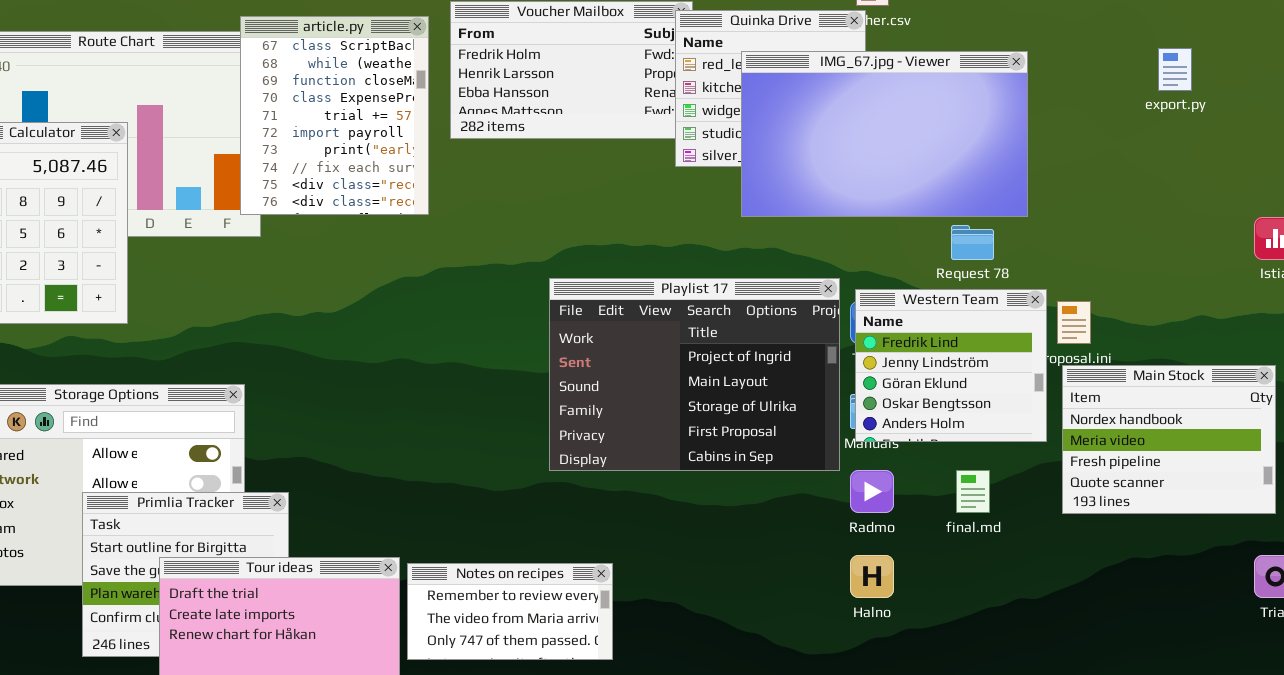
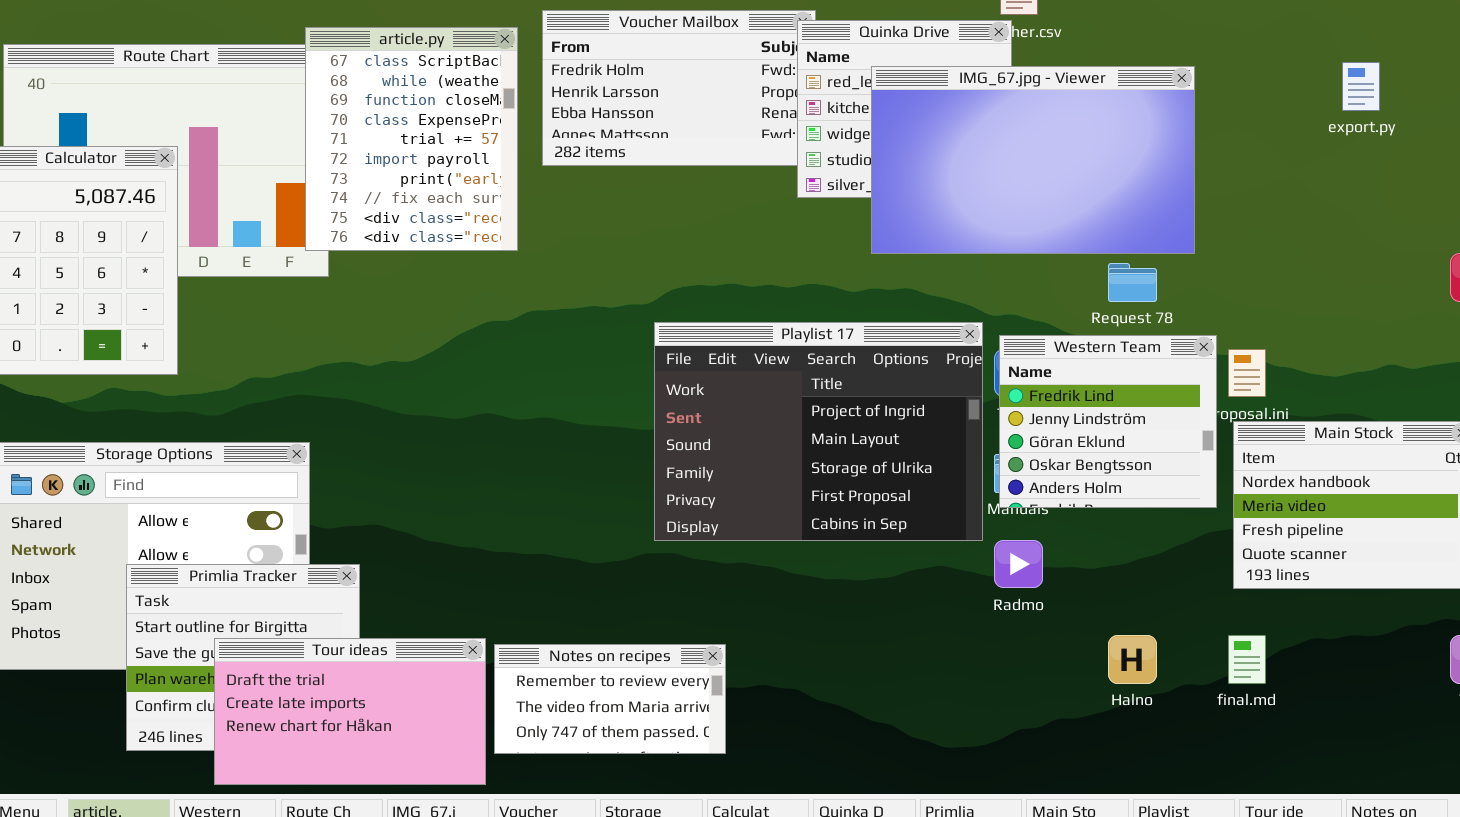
final.md: [956,470,990,513] -> [1228,635,1266,684], moved
Halno: [850,555,894,598] -> [1108,635,1157,684], moved

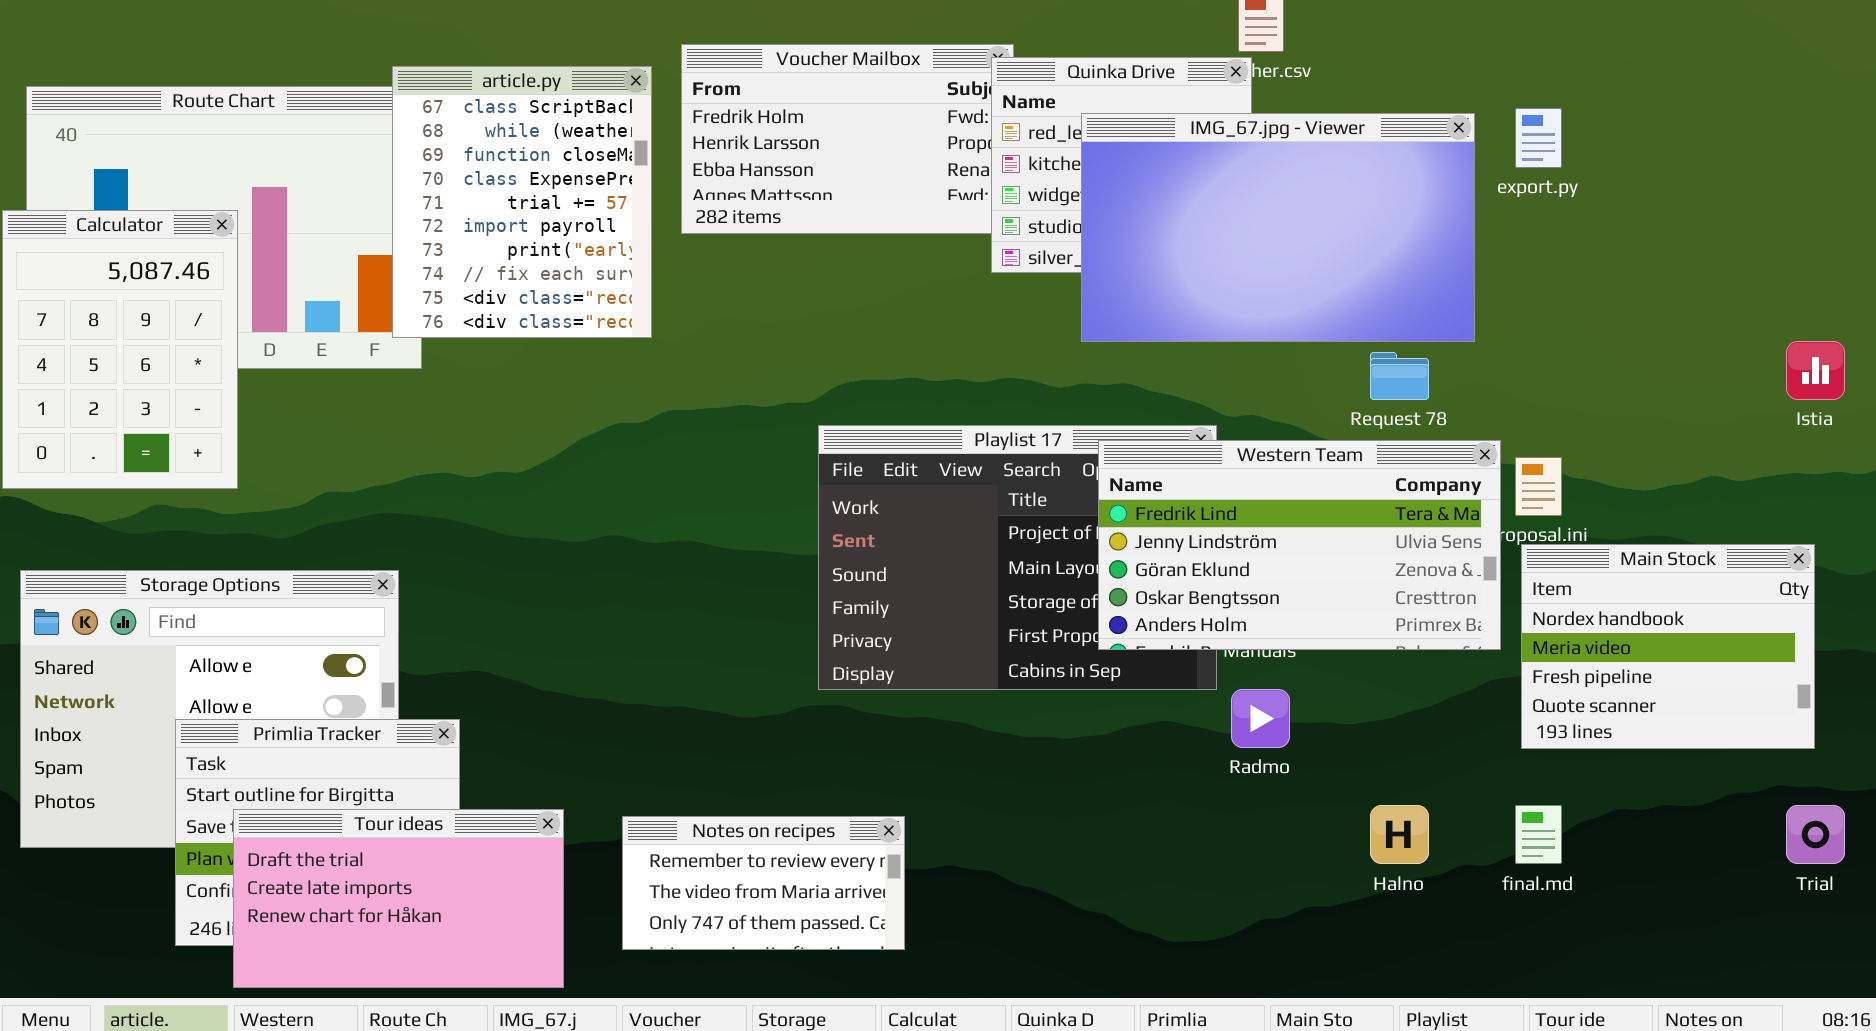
export.py: [1342,62,1380,111] -> [1515,108,1562,168], moved
Western Team: [999,335,1217,508] -> [1098,440,1501,650], resized
Tour ideas: [214,638,486,785] -> [233,809,564,988], moved

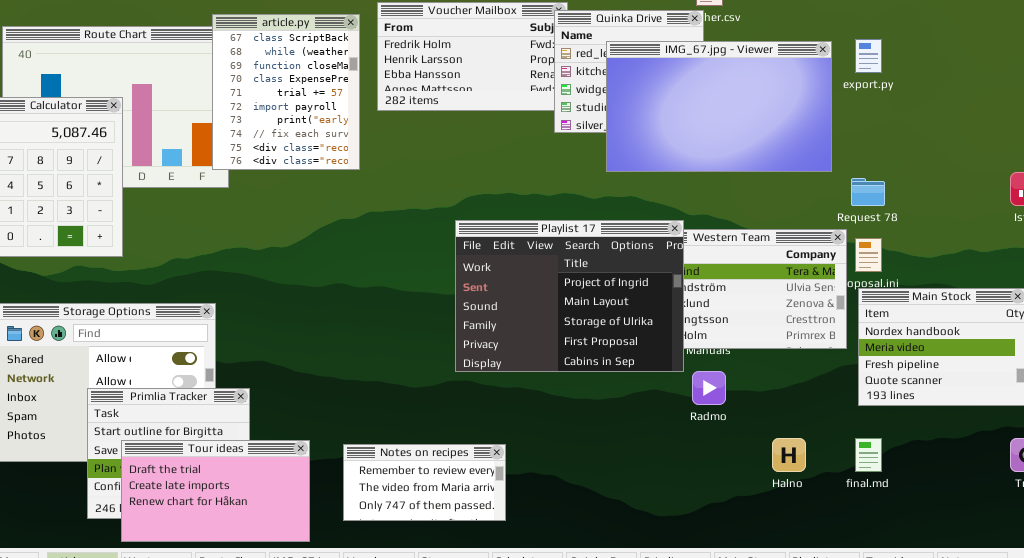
Request 78: [1370,352,1429,400] -> [851,178,885,206], moved
Playlist 17: [818,425,1217,690] -> [455,220,684,372], raised

